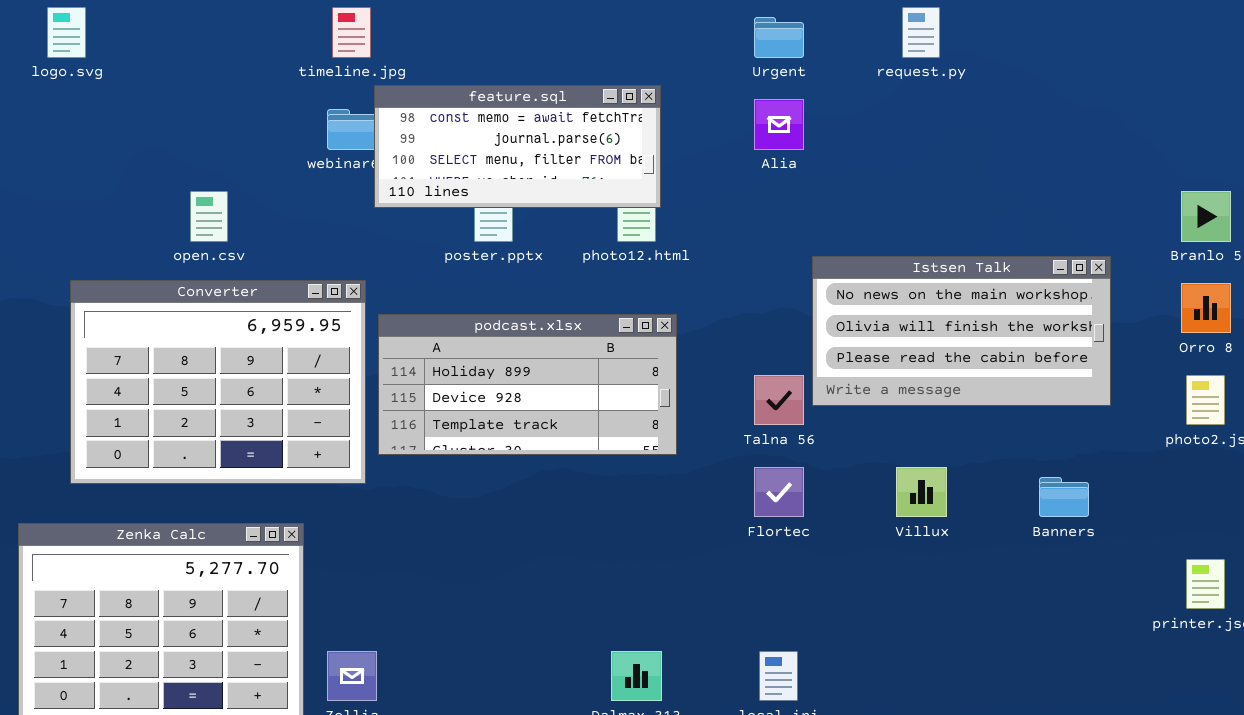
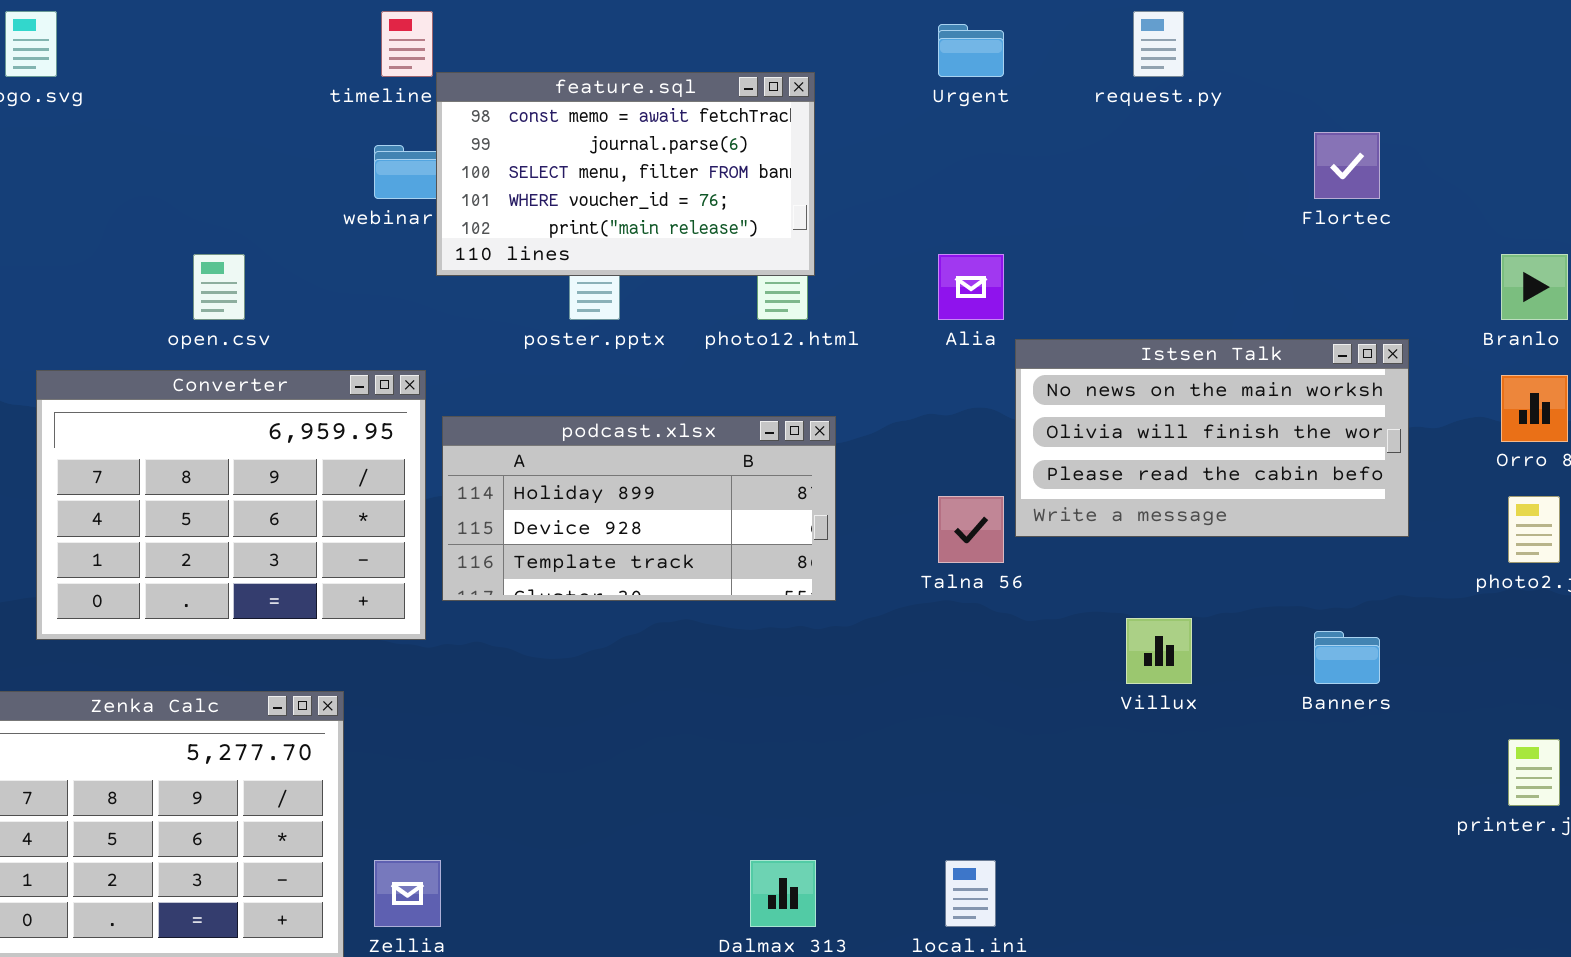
feature.sql: [374,85,661,208] -> [436,72,815,276], resized
Alia: [754,99,804,150] -> [938,254,1004,320], moved
Flortec: [754,467,804,517] -> [1314,132,1380,199], moved

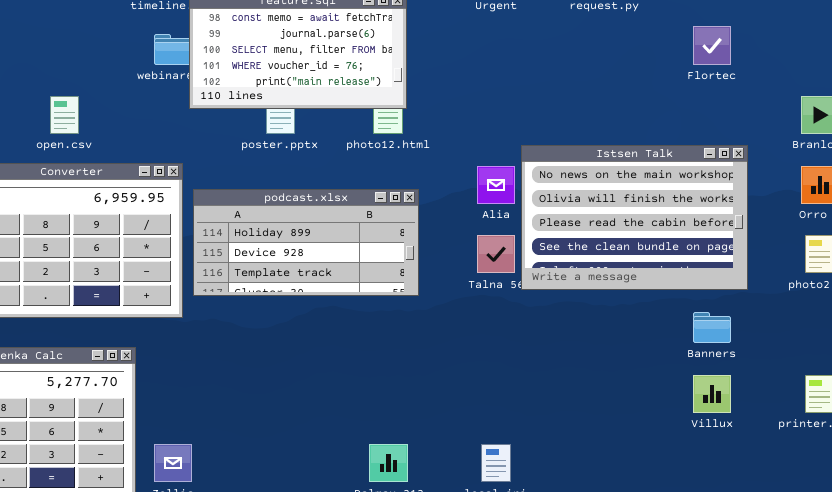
Alia: [938,254,1004,320] -> [477,166,515,204], moved
Istsen Talk: [1015,339,1409,537] -> [521,145,748,290], resized
Villux: [1126,618,1192,684] -> [693,375,731,413], moved

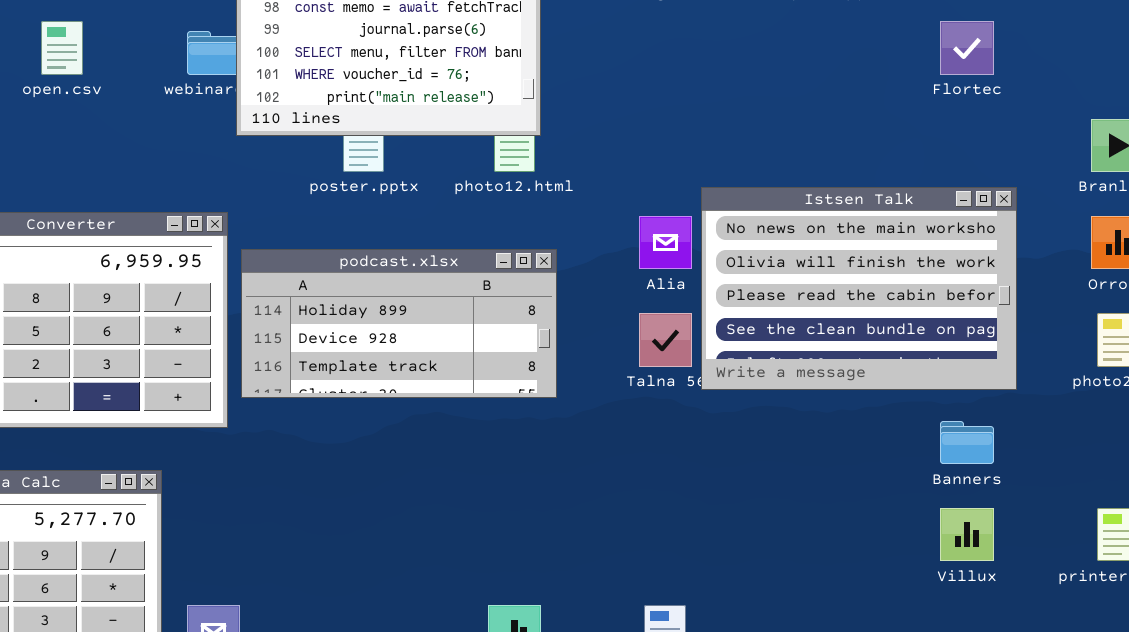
open.csv: [50,96,79,134] -> [41,21,83,75], moved

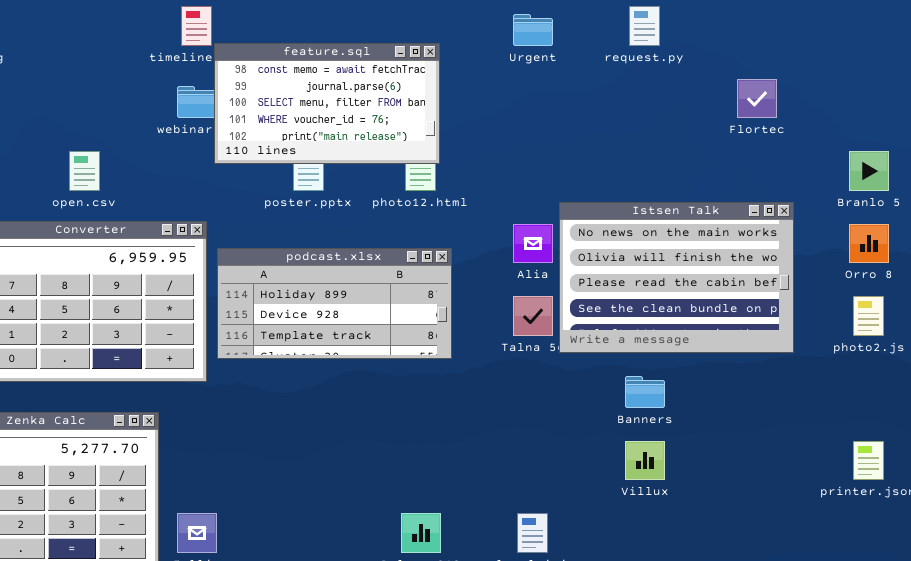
open.csv: [41,21,83,75] -> [69,151,100,191], moved
Banners: [940,421,994,464] -> [625,376,665,408], moved
Villux: [940,508,994,561] -> [625,441,665,480], moved

